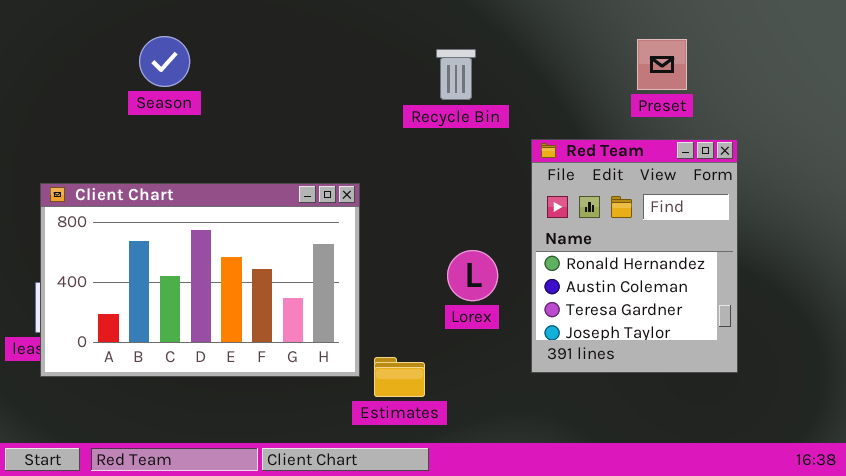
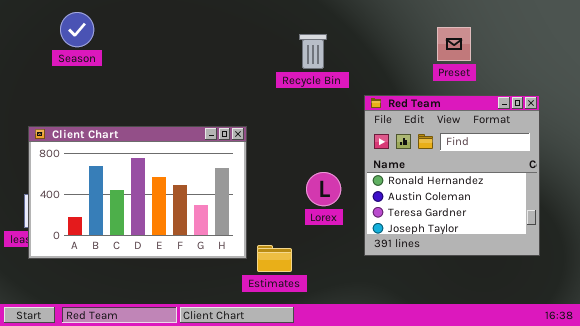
Season: [139,36,190,87] -> [60,12,94,47], moved
Red Team: [531,139,738,373] -> [364,95,540,256], resized

